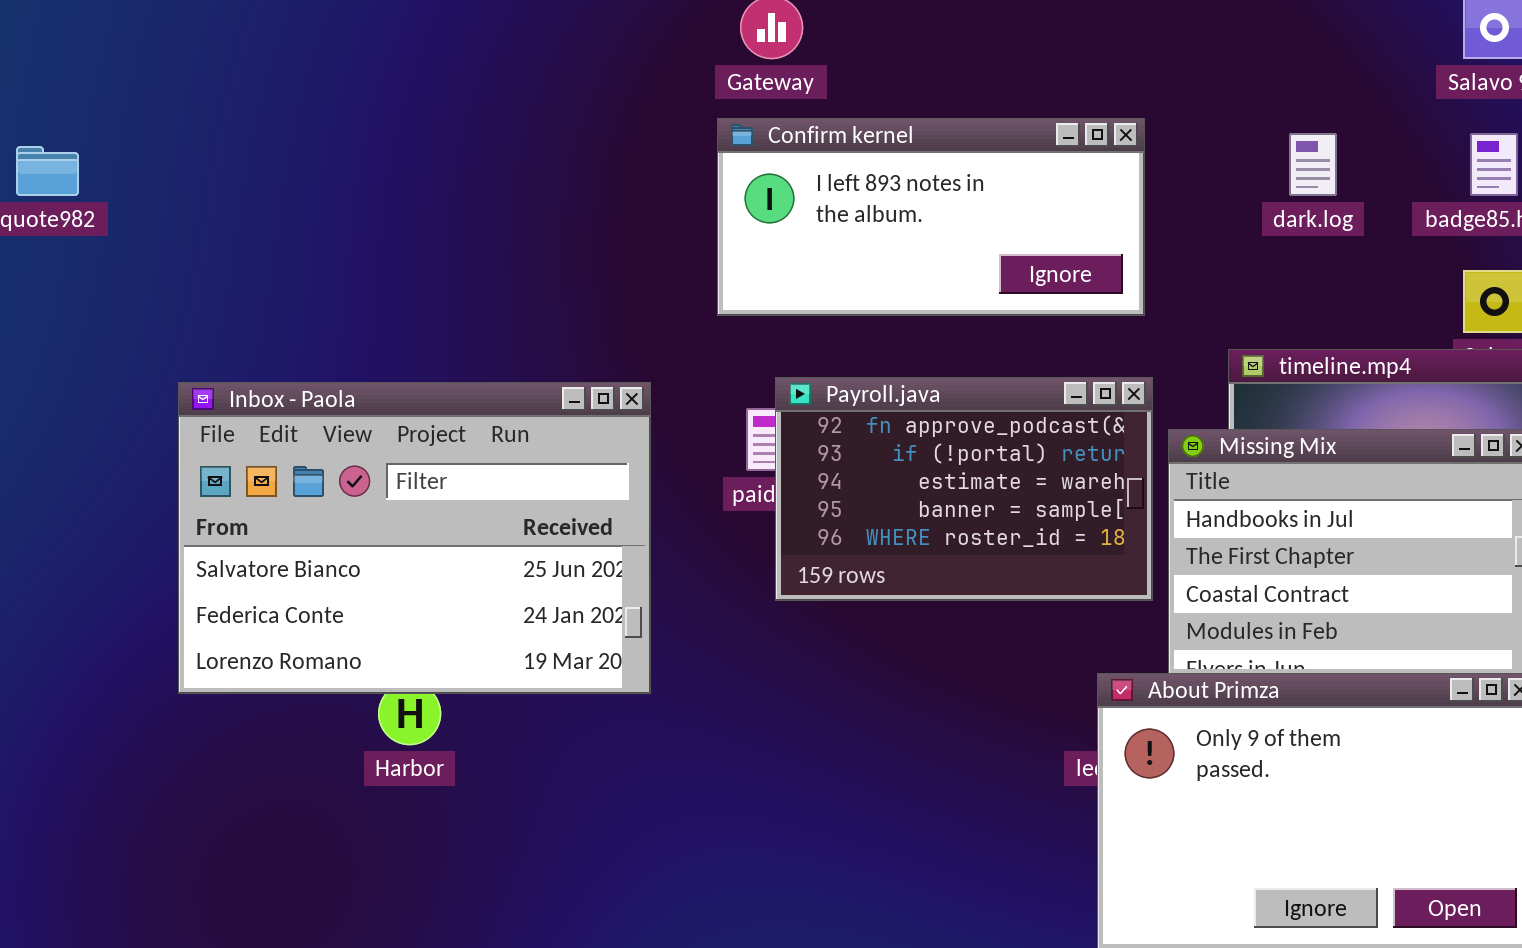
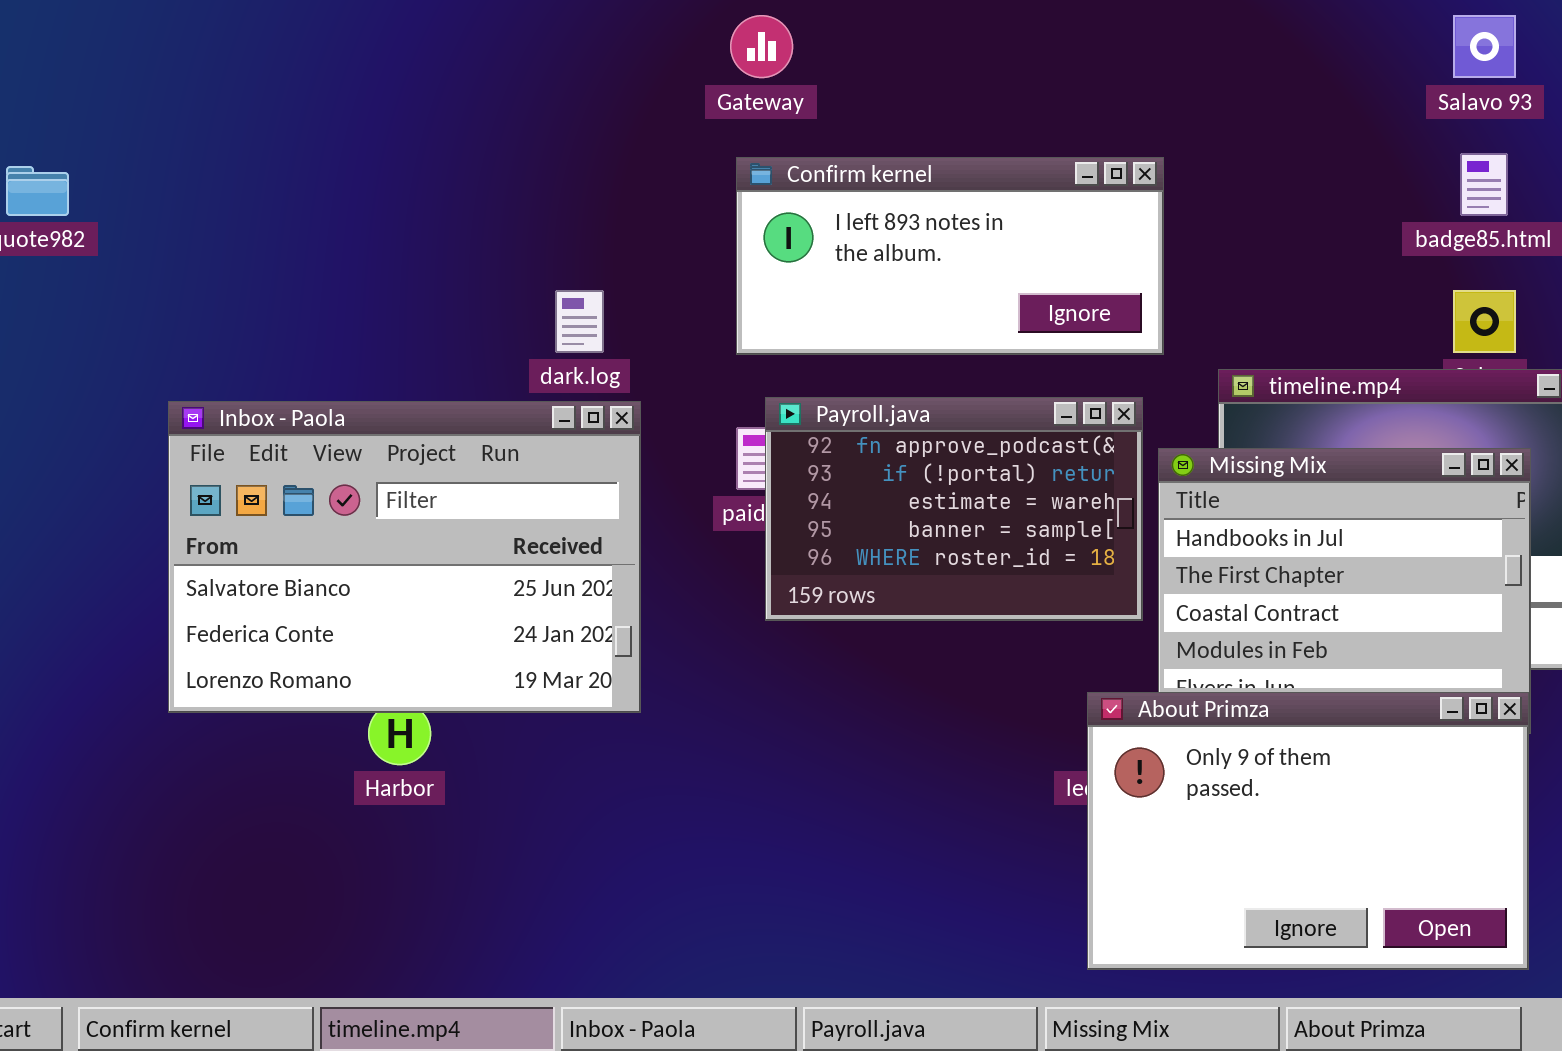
Confirm kernel: [717,118,1145,316] -> [736,157,1164,355], moved
dark.log: [1289,133,1337,196] -> [555,290,604,353], moved

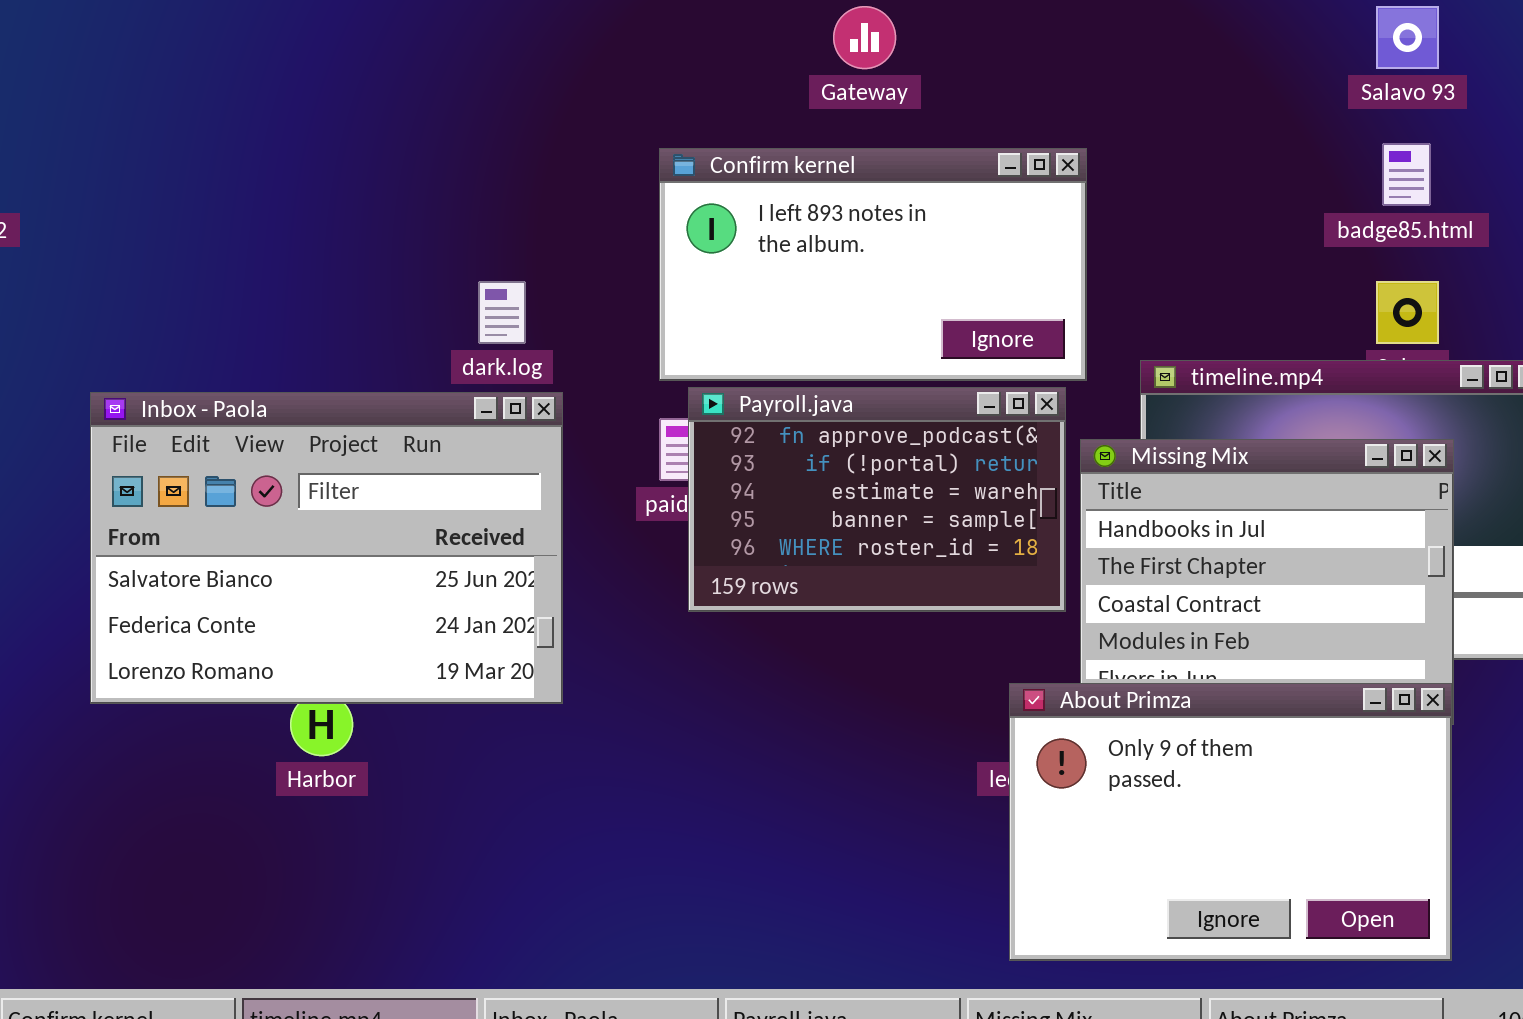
Gateway: [730,15,793,78] -> [833,6,896,69], moved
Confirm kernel: [736,157,1164,355] -> [659,148,1087,381], resized

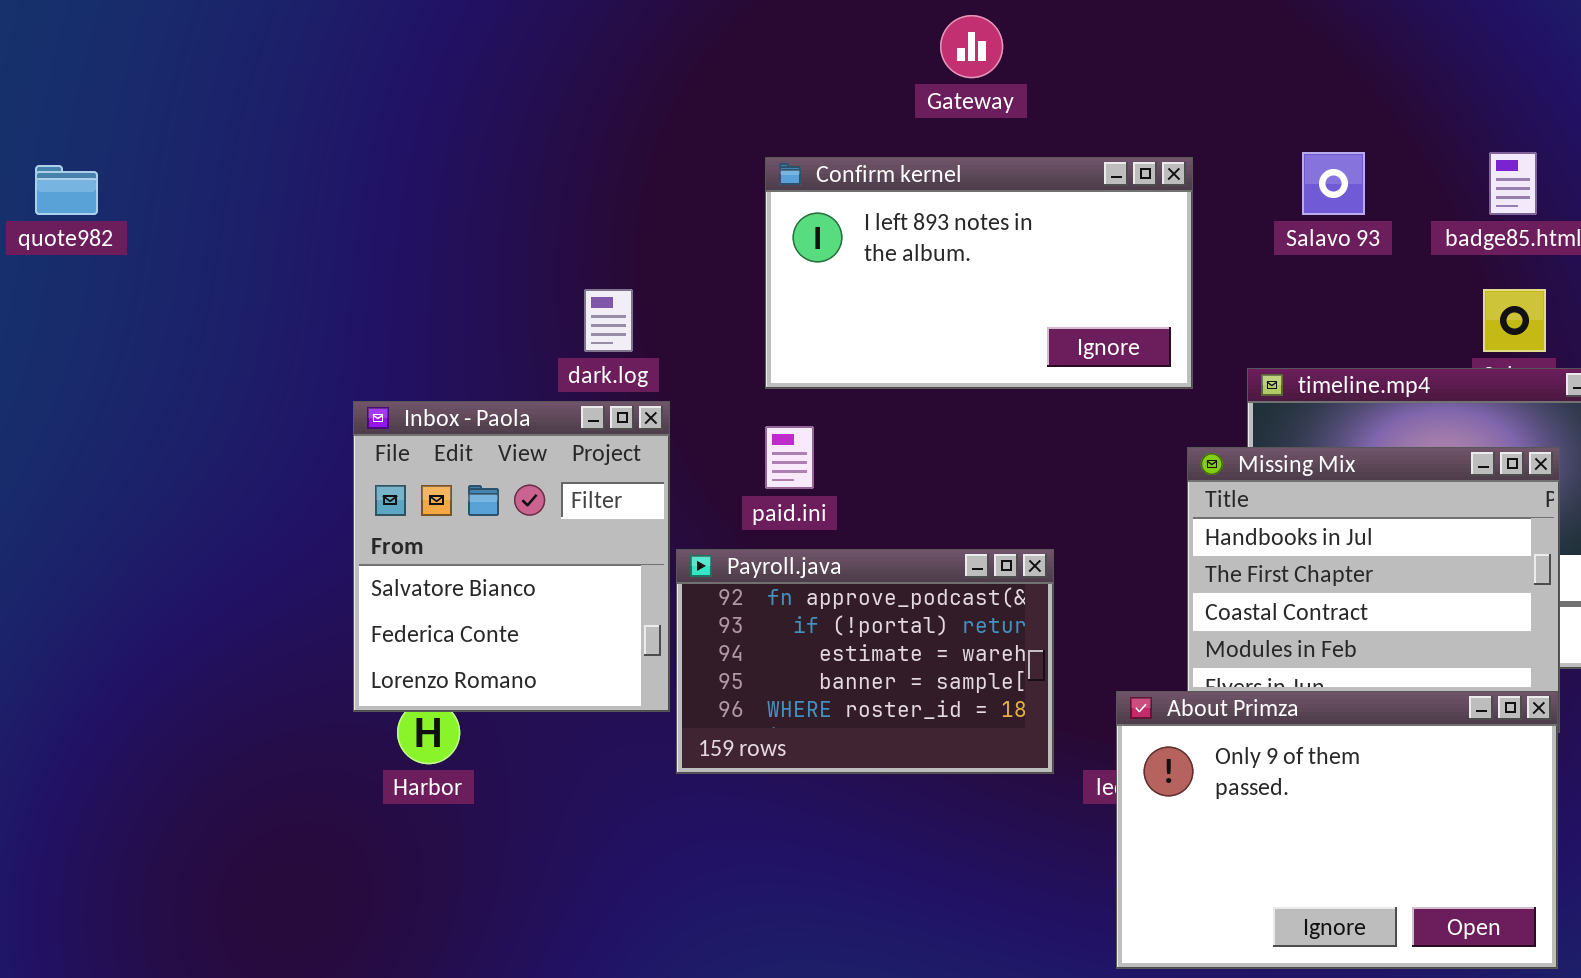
Salavo 93: [1376,6,1439,69] -> [1302,152,1365,215], moved
Payroll.java: [688,387,1066,612] -> [676,549,1054,774], moved
Inbox - Paola: [90,392,563,704] -> [353,401,670,712], resized

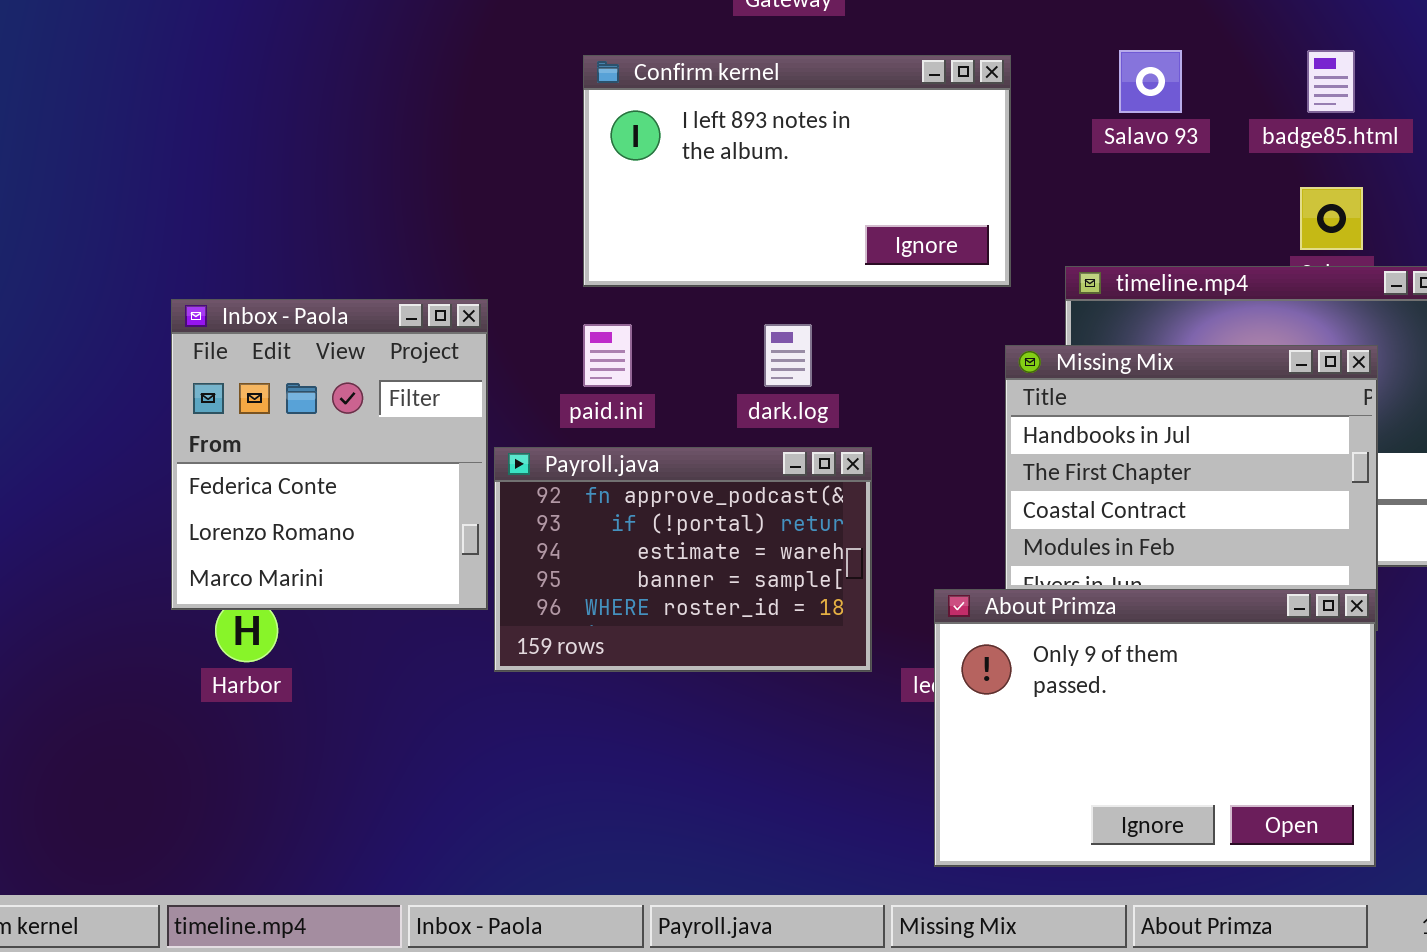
dark.log: [584,289,633,352] -> [764,324,812,387], moved
Inbox - Paola: [353,401,670,712] -> [171,299,488,610], scrolled down 1 row

